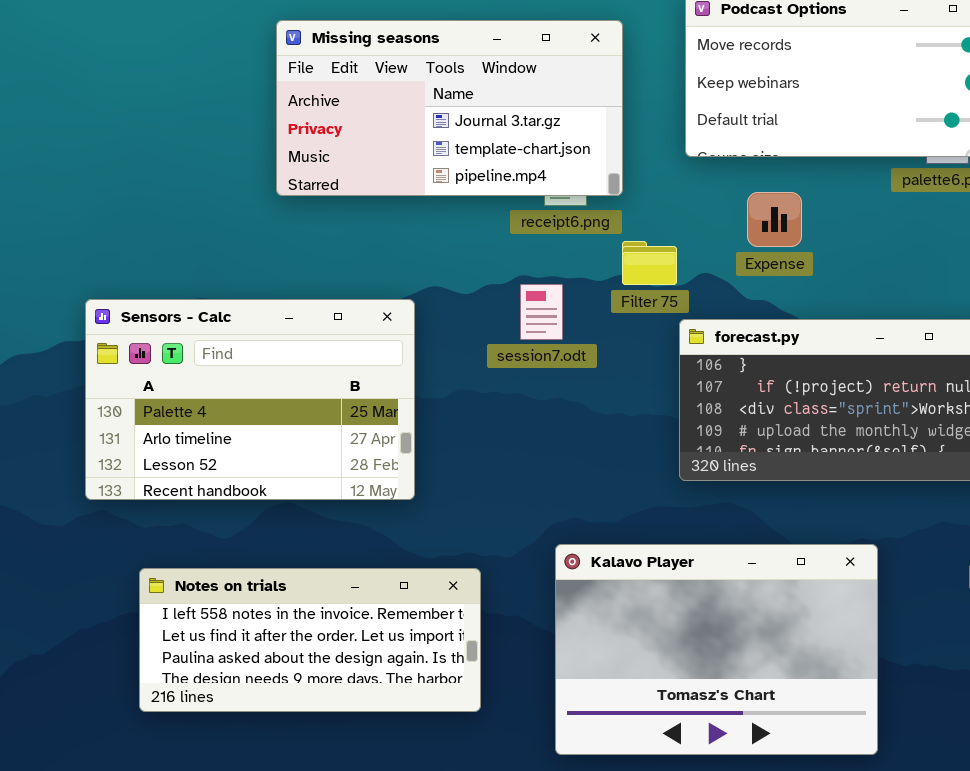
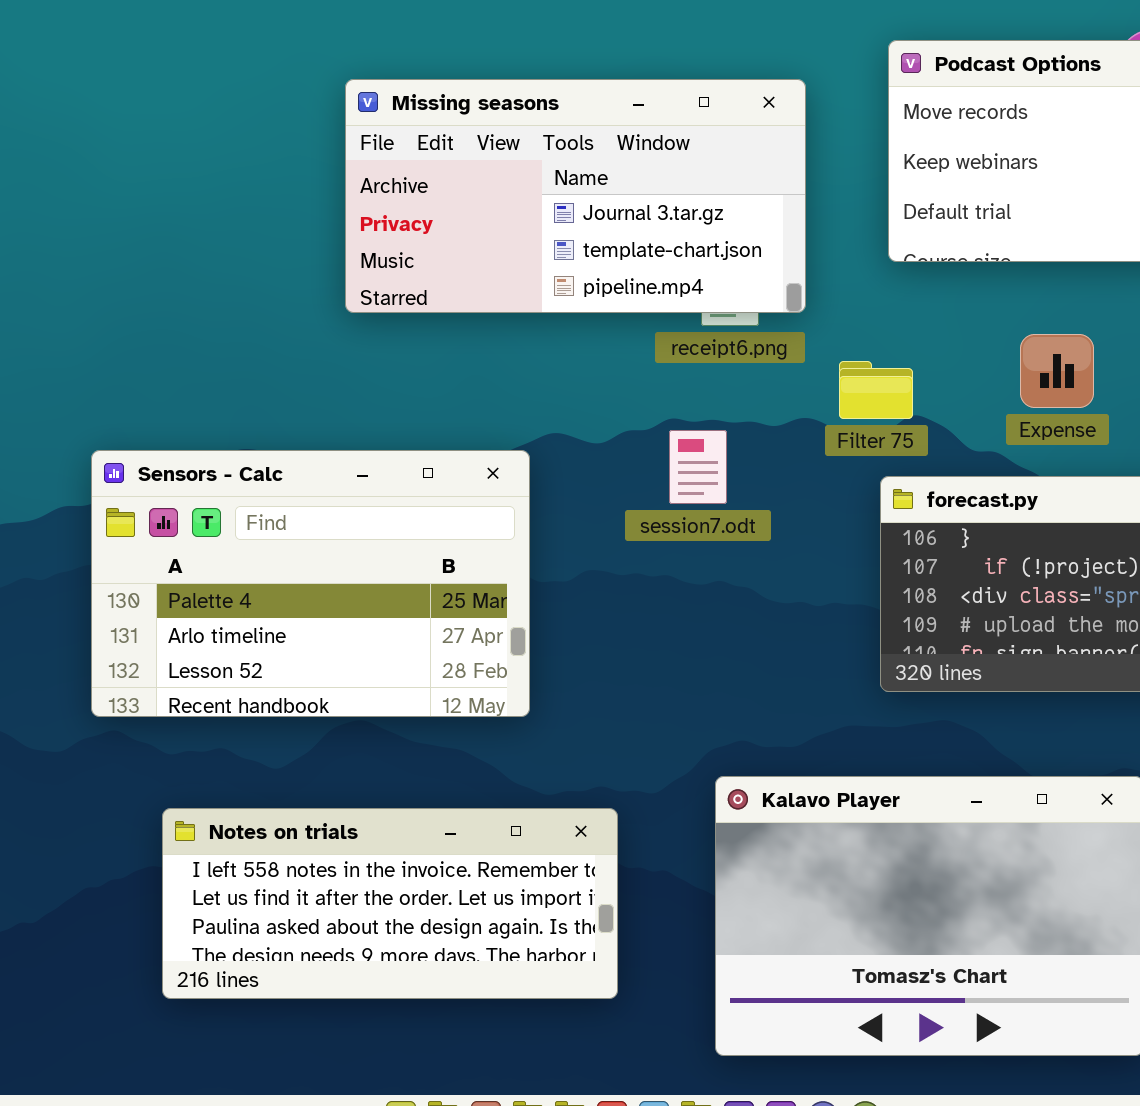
Expense: [747,192,802,247] -> [1020,334,1094,408], moved
Filter 75: [622,241,677,285] -> [839,361,913,419], moved

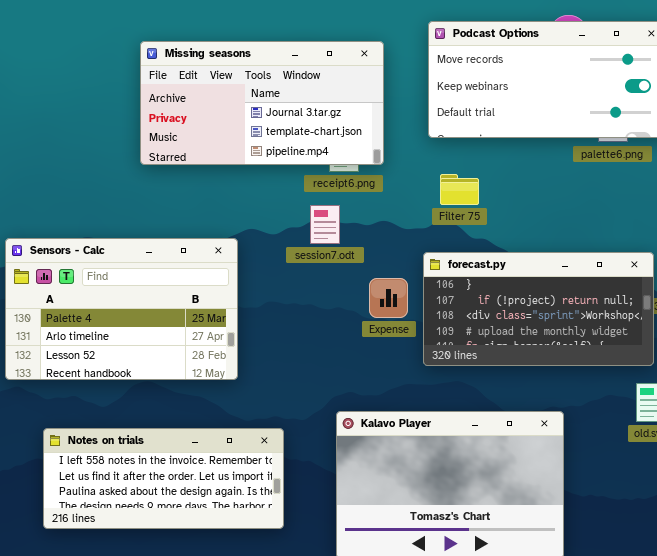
Expense: [1020,334,1094,408] -> [369,278,408,318], moved
Filter 75: [839,361,913,419] -> [440,174,479,205], moved
session7.odt: [669,430,727,504] -> [310,205,340,244], moved

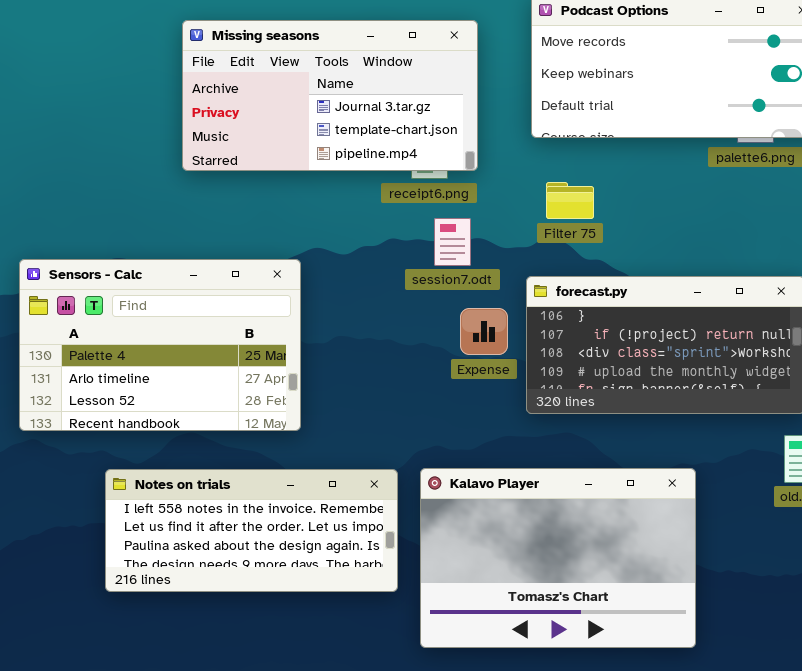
session7.odt: [310,205,340,244] -> [434,218,471,266], moved
Notes on trials: [43,428,284,529] -> [105,469,398,592], moved

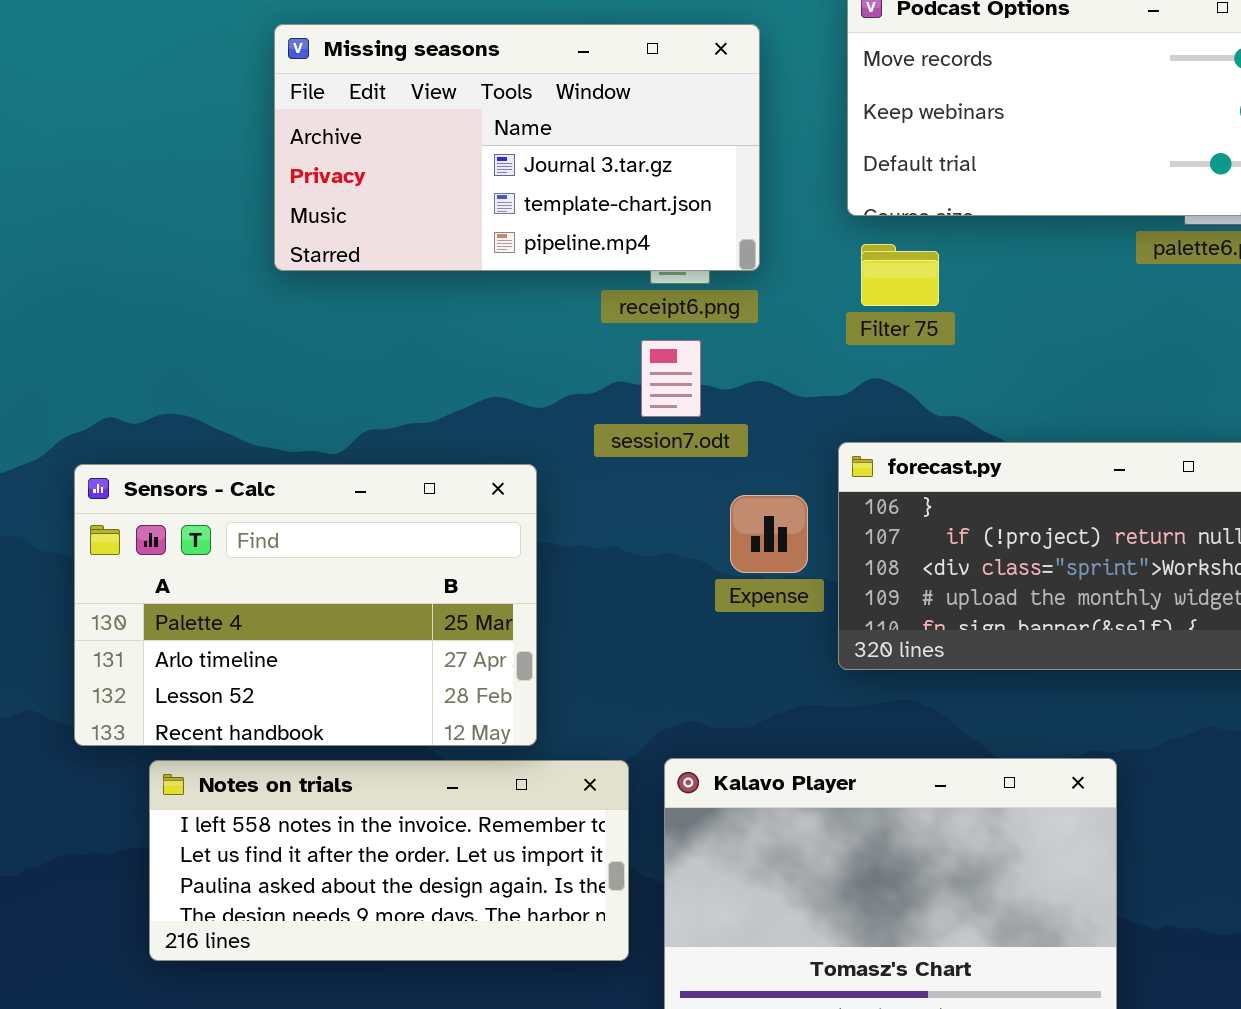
Filter 75: [546,182,594,219] -> [861,244,939,306], moved
session7.odt: [434,218,471,266] -> [641,340,701,417], moved
Sensors - Calc: [19,259,301,431] -> [74,464,537,746], moved

